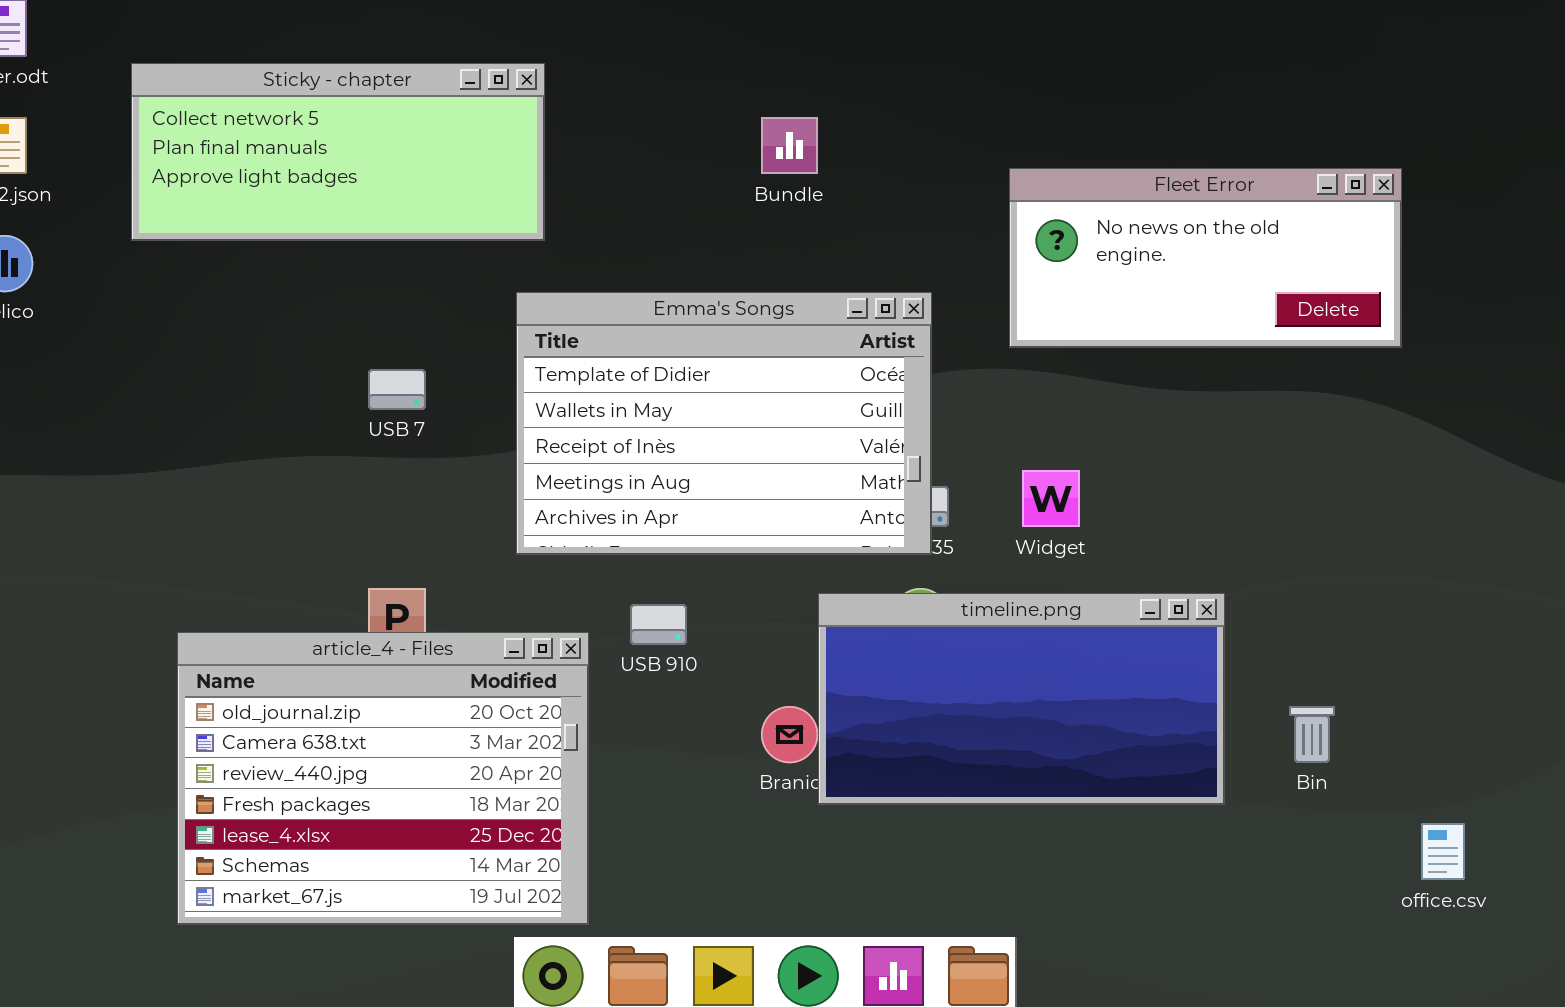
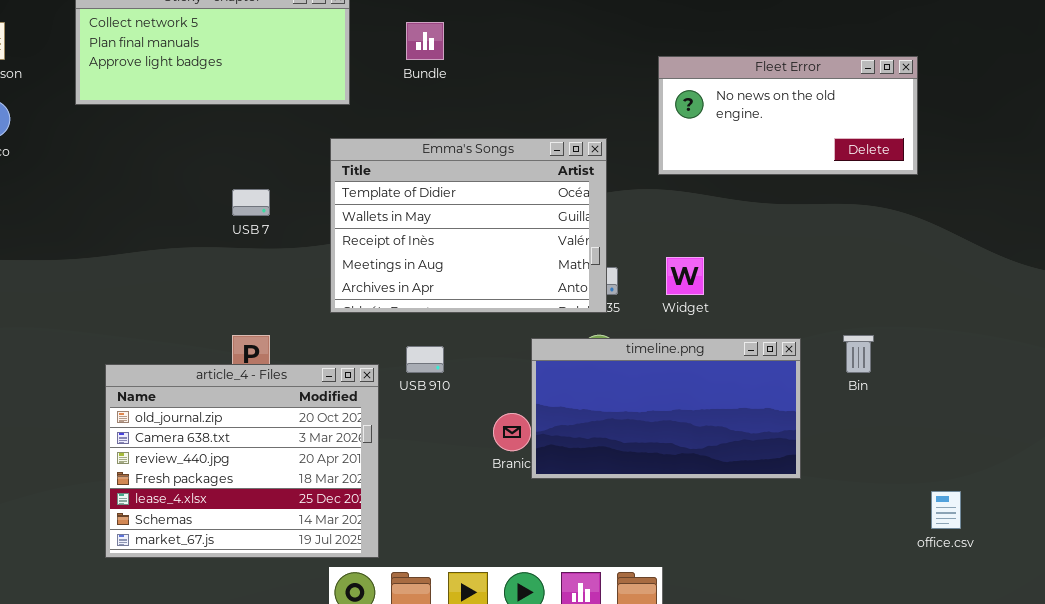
Bundle: [761,117,818,174] -> [406,22,444,60], moved
Bin: [1289,706,1335,763] -> [843,335,874,373], moved

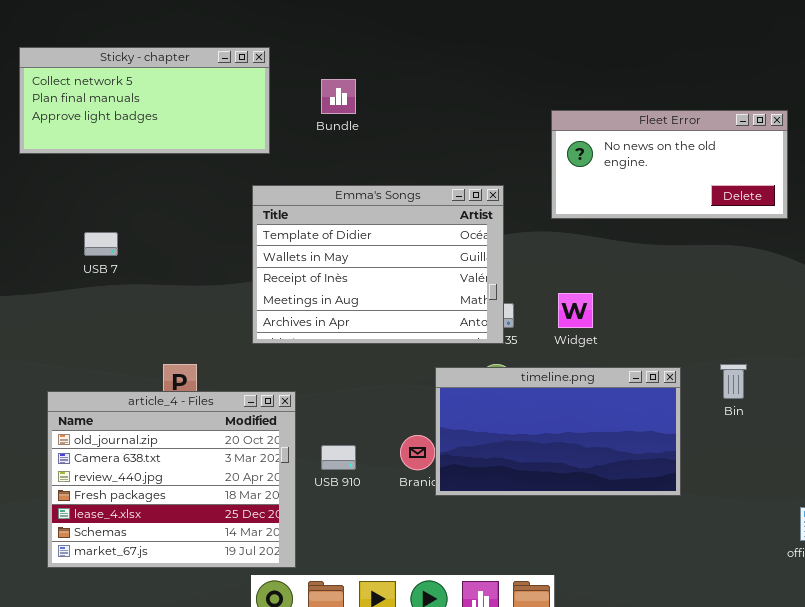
USB 7: [232,189,270,216] -> [84,232,118,256], moved
USB 910: [406,346,444,373] -> [321,445,356,470], moved

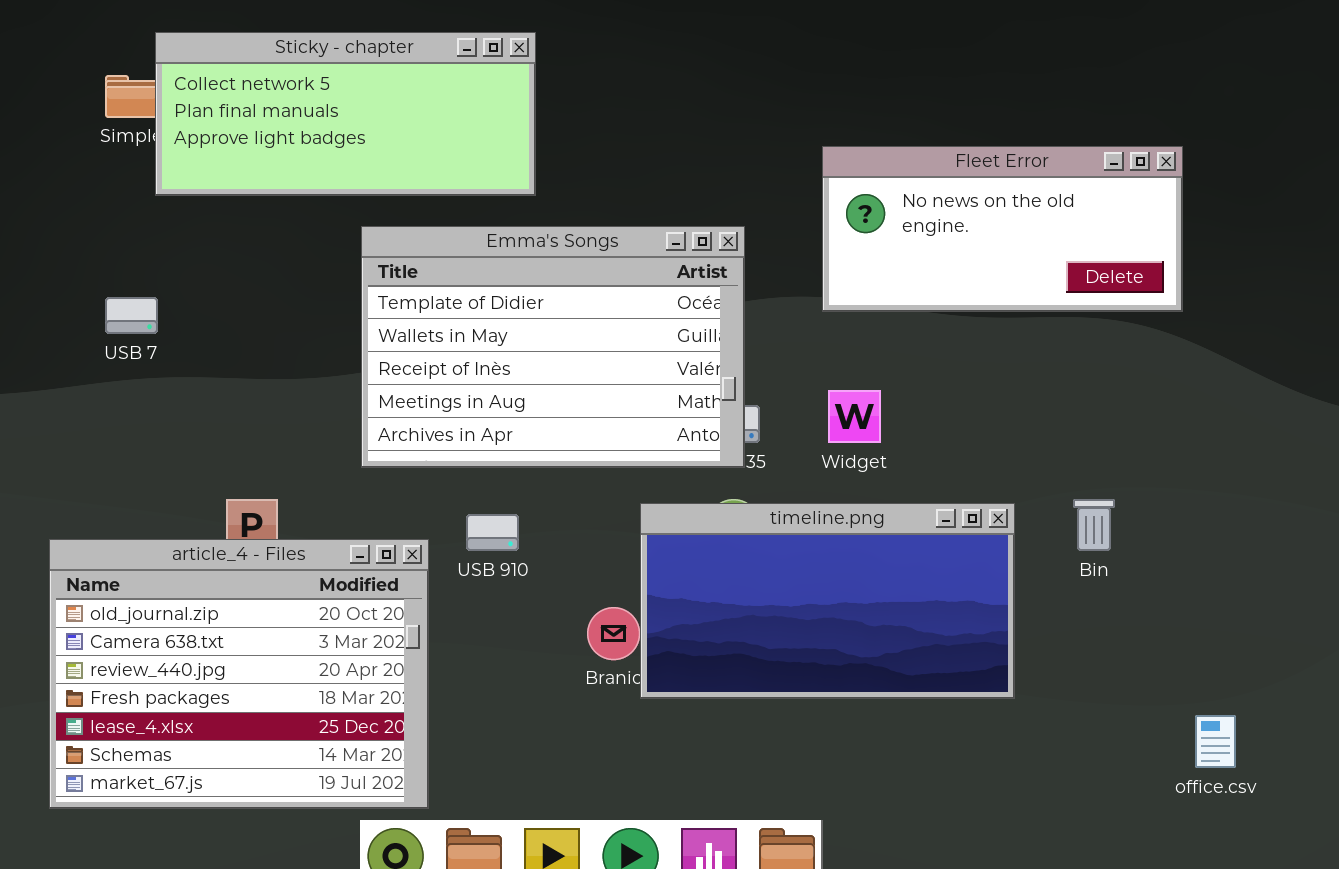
Sticky - chapter: [19,47,270,154] -> [155,32,536,196], moved
Fleet Error: [551,110,788,219] -> [822,146,1183,312], moved
USB 910: [321,445,356,470] -> [466,514,519,551], moved

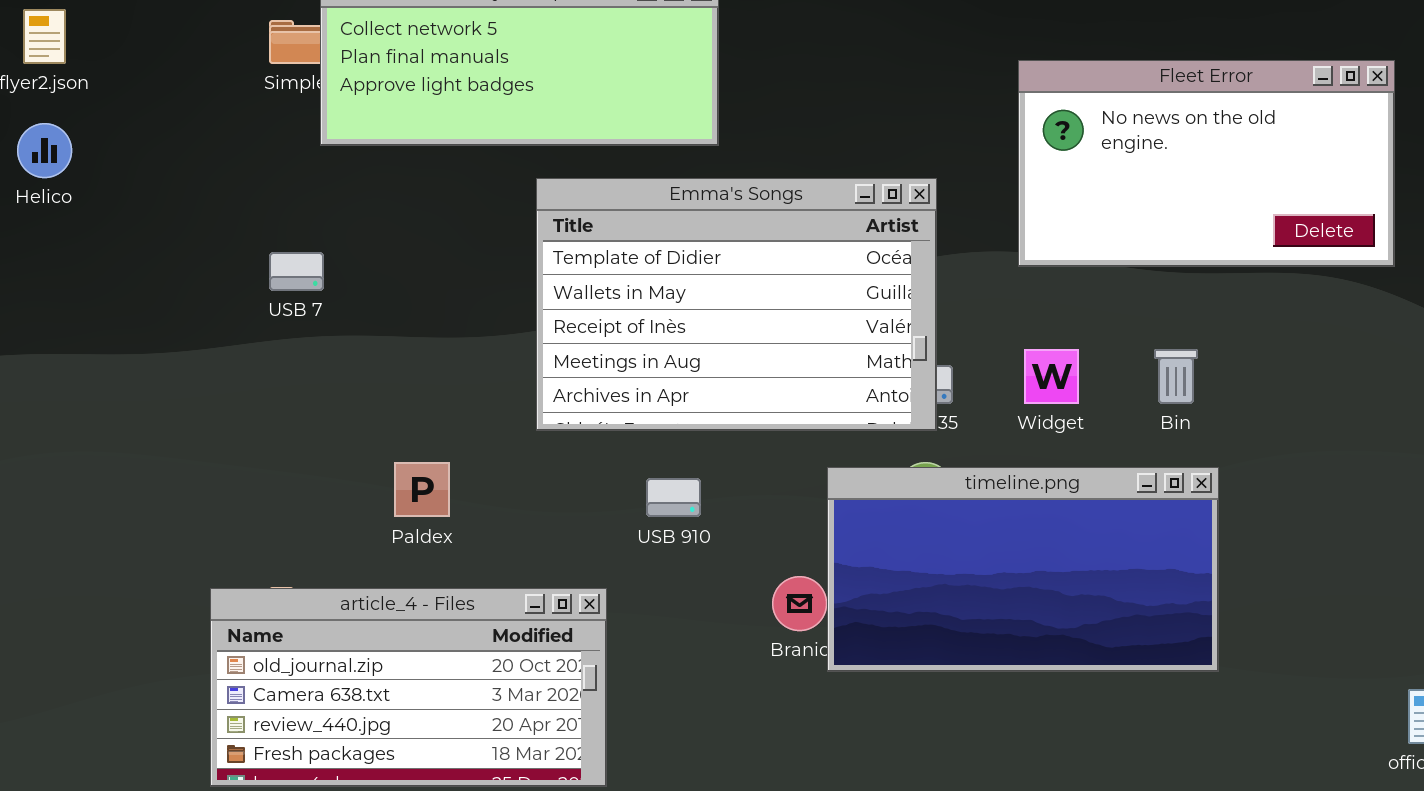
Fleet Error: [822,146,1183,312] -> [1018,60,1395,267], resized
Bin: [1073,499,1115,551] -> [1154,349,1198,404], moved
article_4 - Files: [49,539,429,809] -> [210,588,607,787], resized

